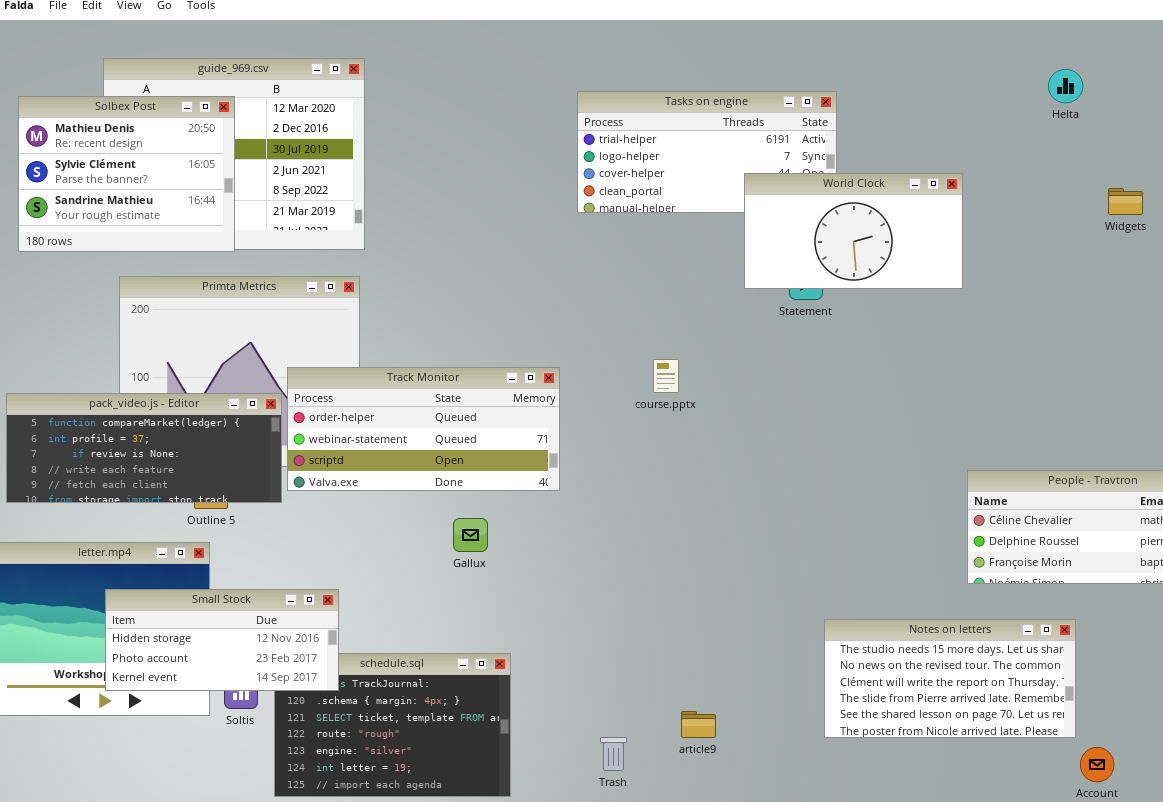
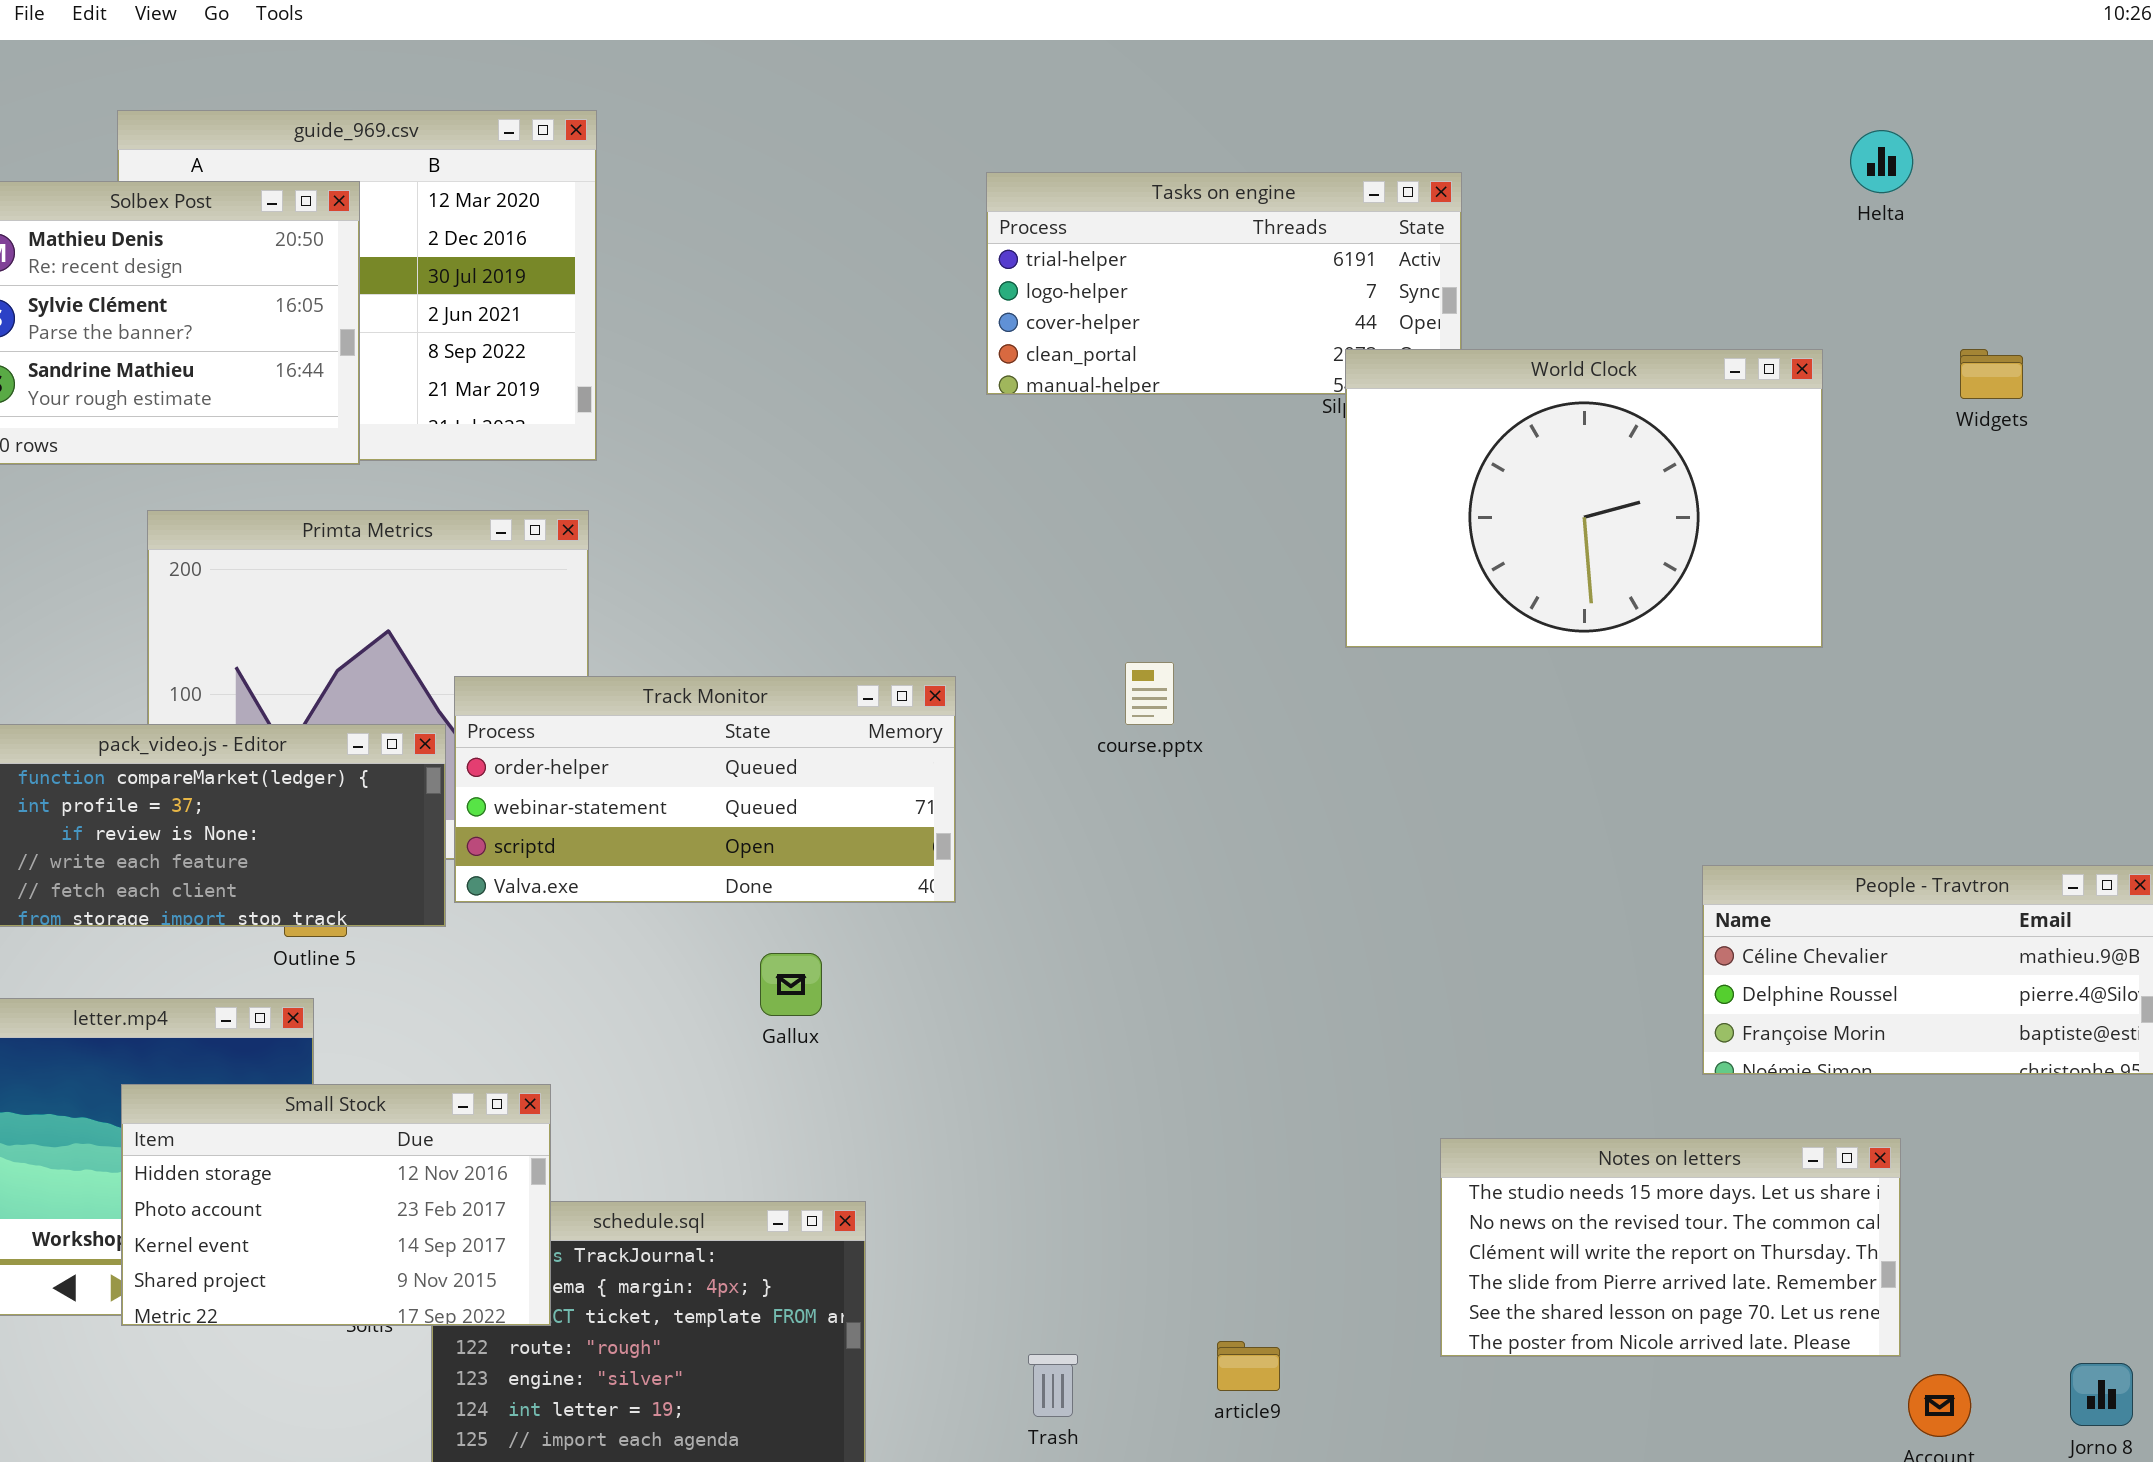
World Clock: [744,173,963,289] -> [1345,349,1823,648], moved, resized
Small Stock: [105,589,339,691] -> [121,1084,551,1326], resized
article9: [681,711,716,738] -> [1217,1341,1280,1391], moved

